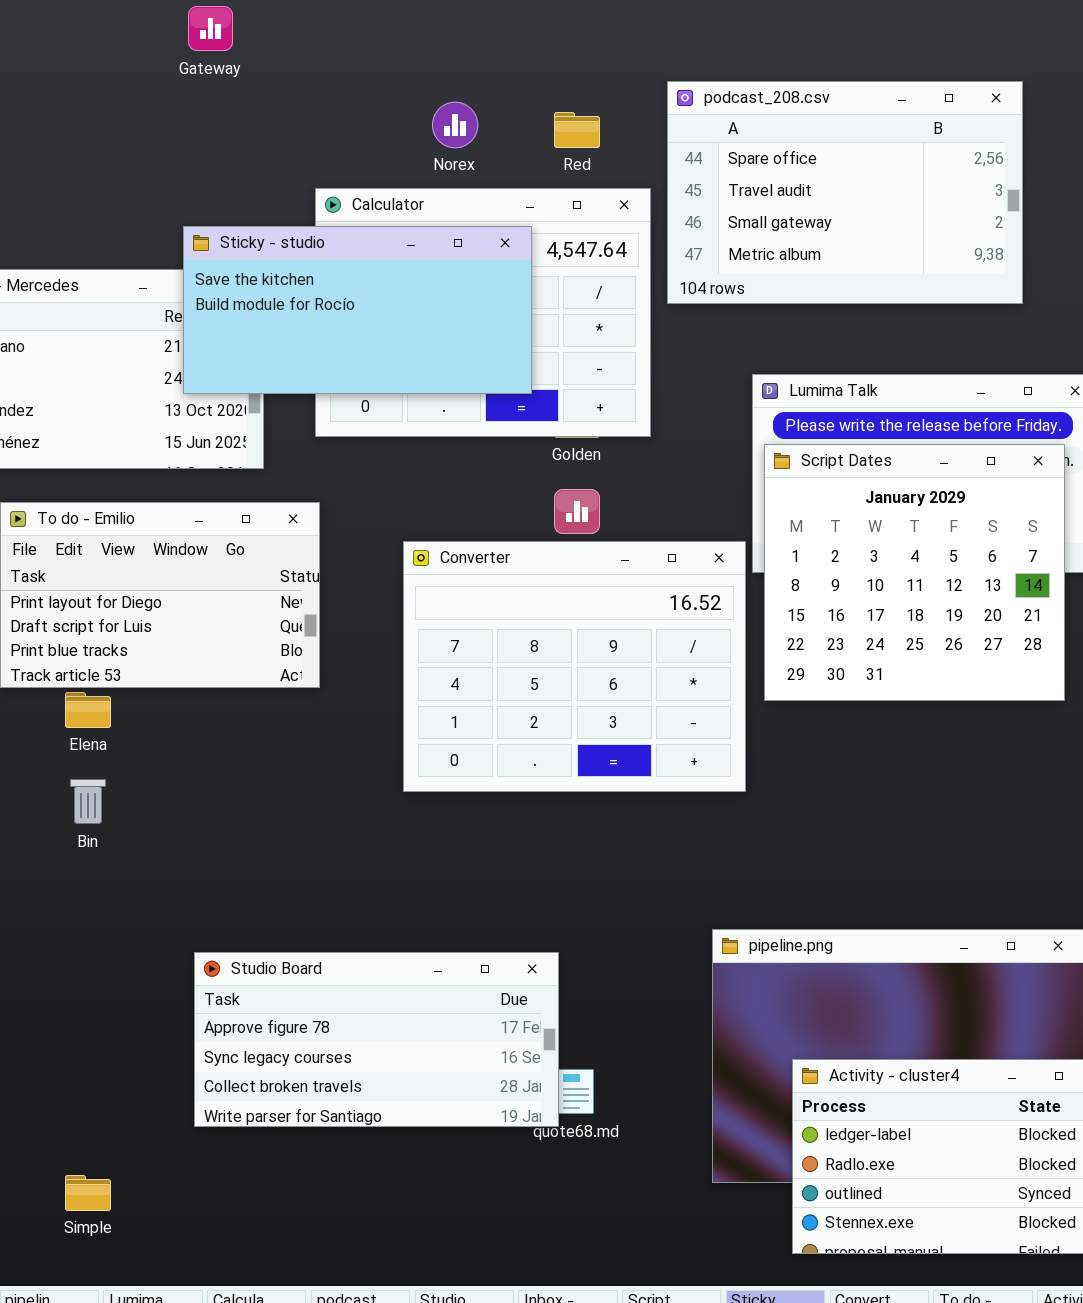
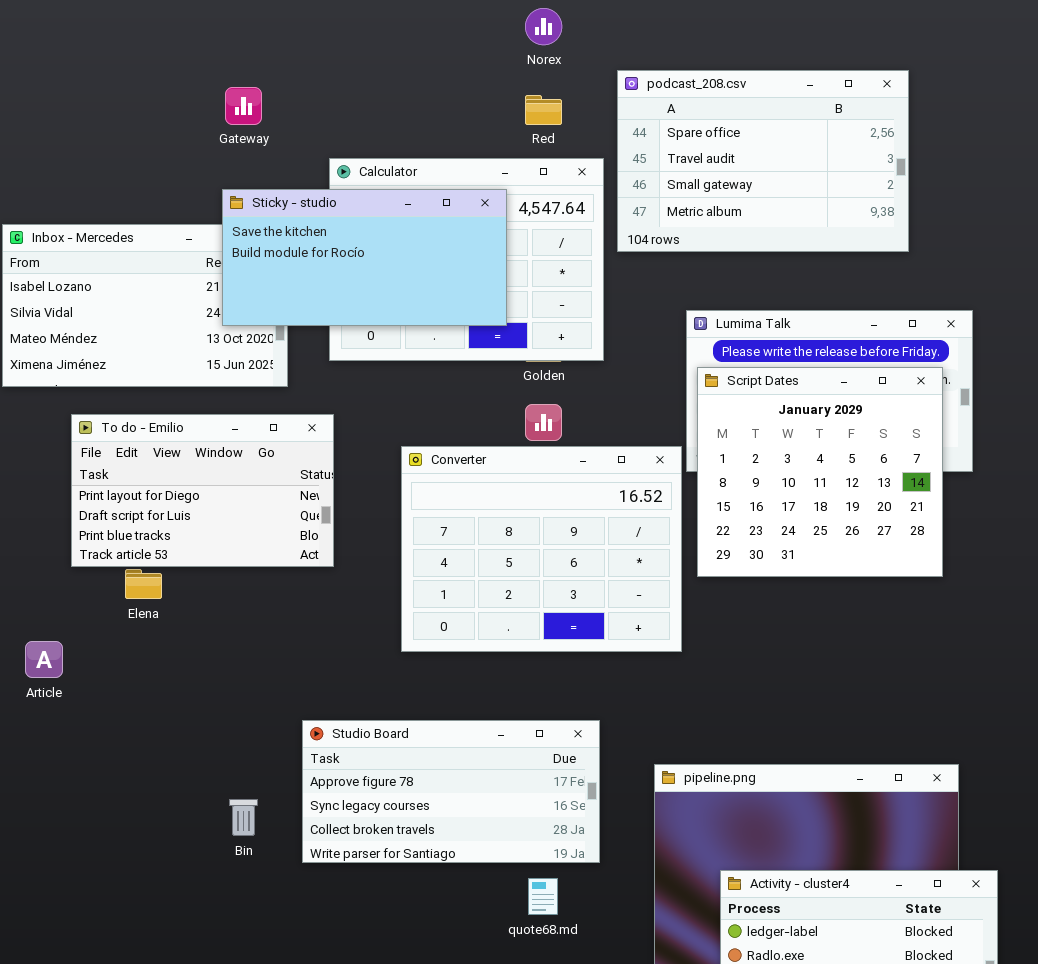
Gateway: [188,6,233,51] -> [225,87,262,125], moved
Norex: [432,102,478,148] -> [525,8,562,45], moved
Bin: [70,779,106,824] -> [229,799,258,836], moved
Studio Board: [194,952,559,1127] -> [302,720,600,863], moved

